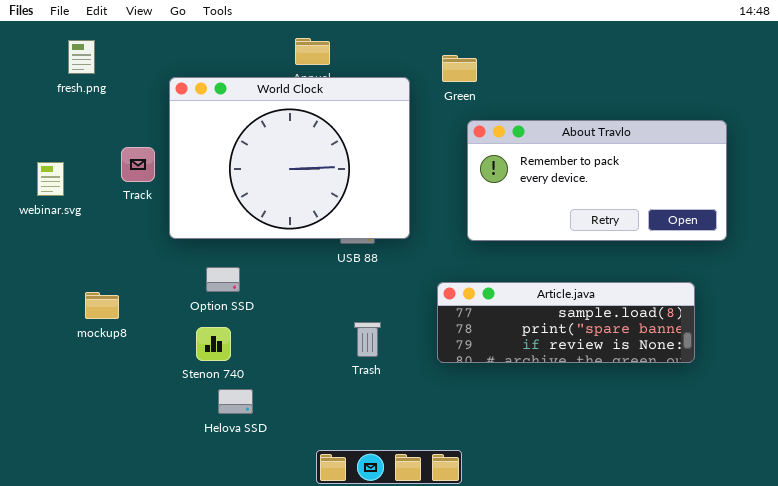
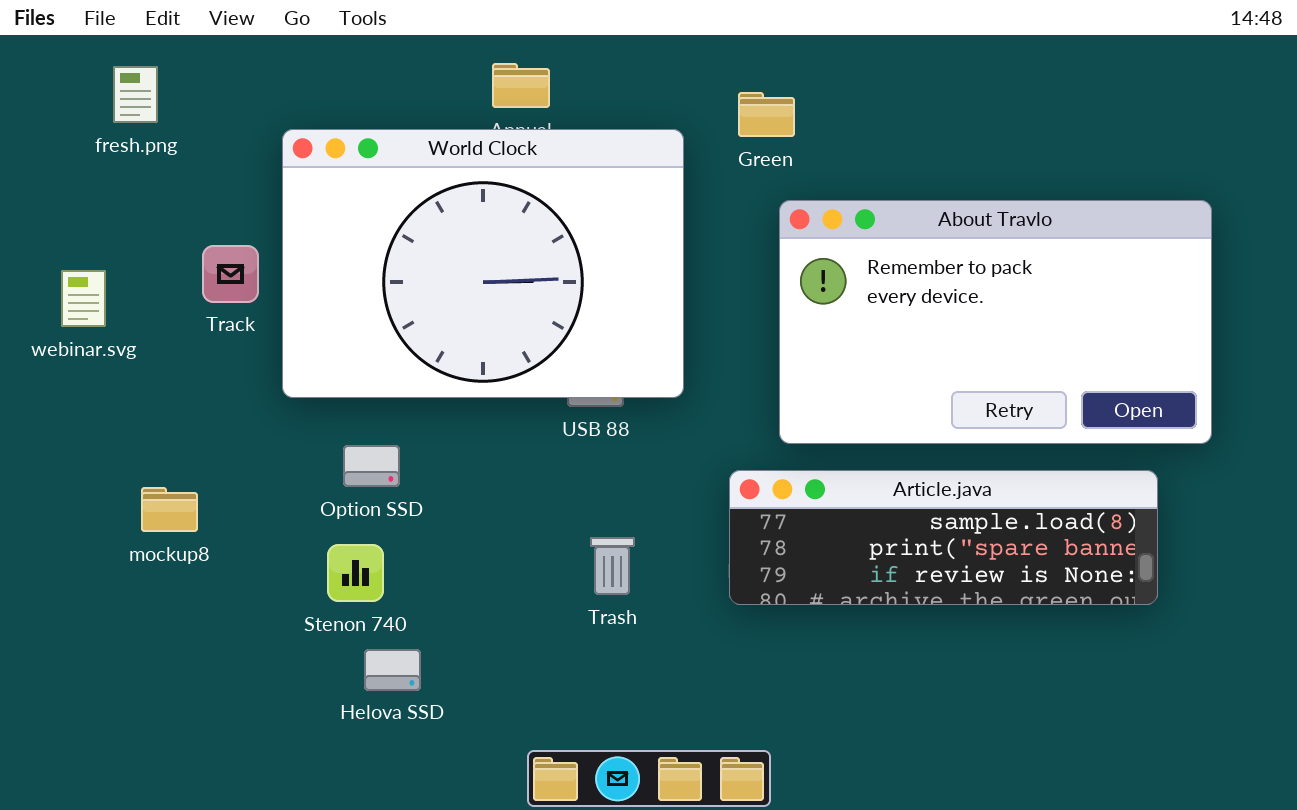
About Travlo: [467,120,727,241] -> [779,200,1212,444], resized

